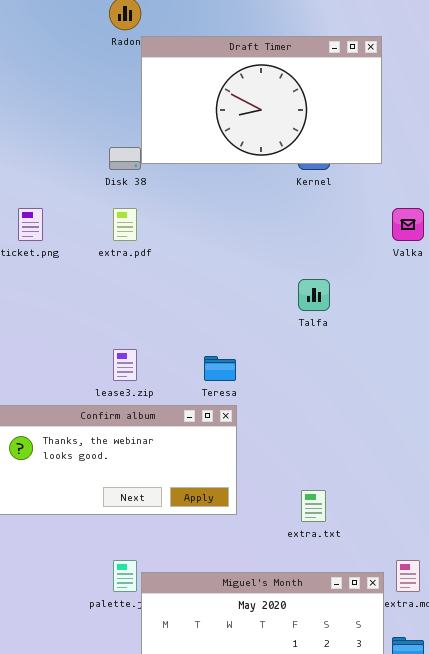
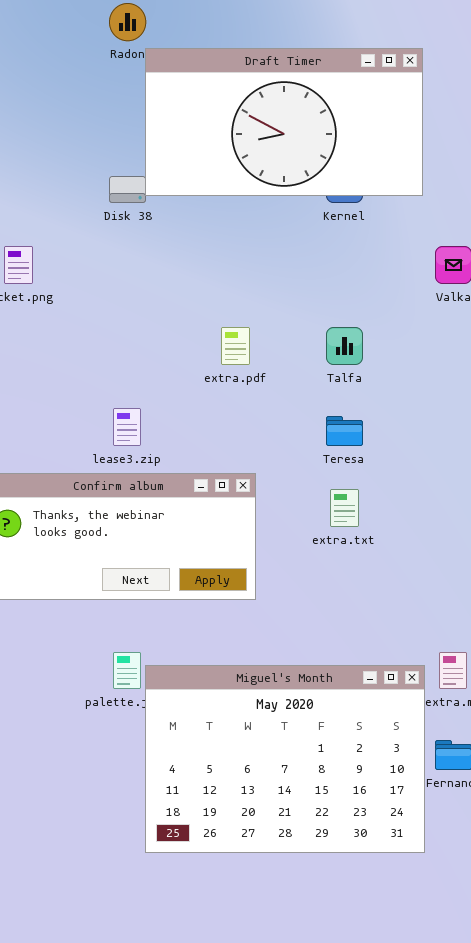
extra.pdf: [113,208,137,241] -> [221,327,250,365], moved
Teresa: [204,356,236,381] -> [326,416,363,446], moved
extra.txt: [301,490,326,522] -> [330,489,359,527], moved

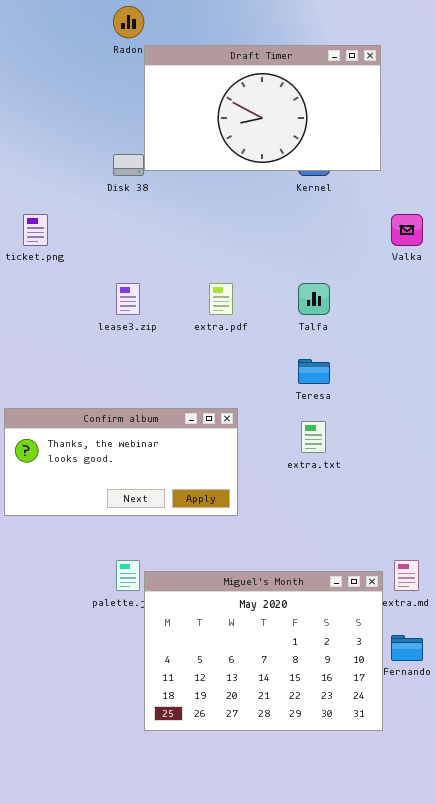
lease3.zip: [113,408,141,446] -> [116,283,140,315], moved

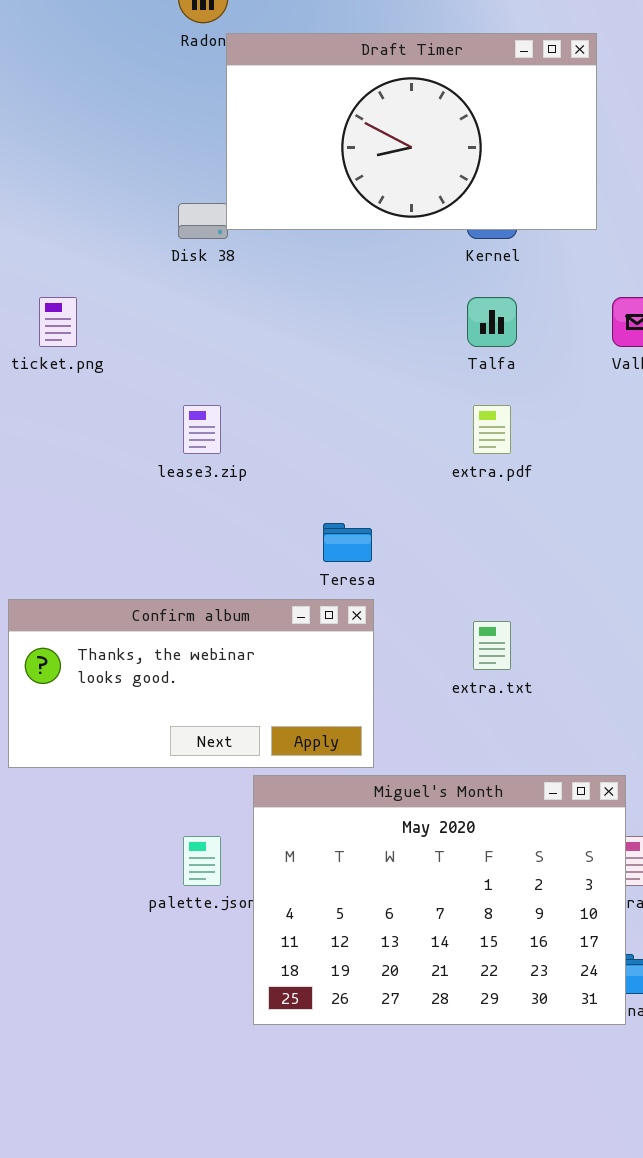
extra.pdf: [209,283,233,315] -> [473,405,511,454], moved
Talfa: [298,283,330,315] -> [467,297,517,347], moved
Teresa: [298,359,330,384] -> [323,523,372,562], moved
Miguel's Month: [144,571,383,731] -> [253,775,626,1025], moved

